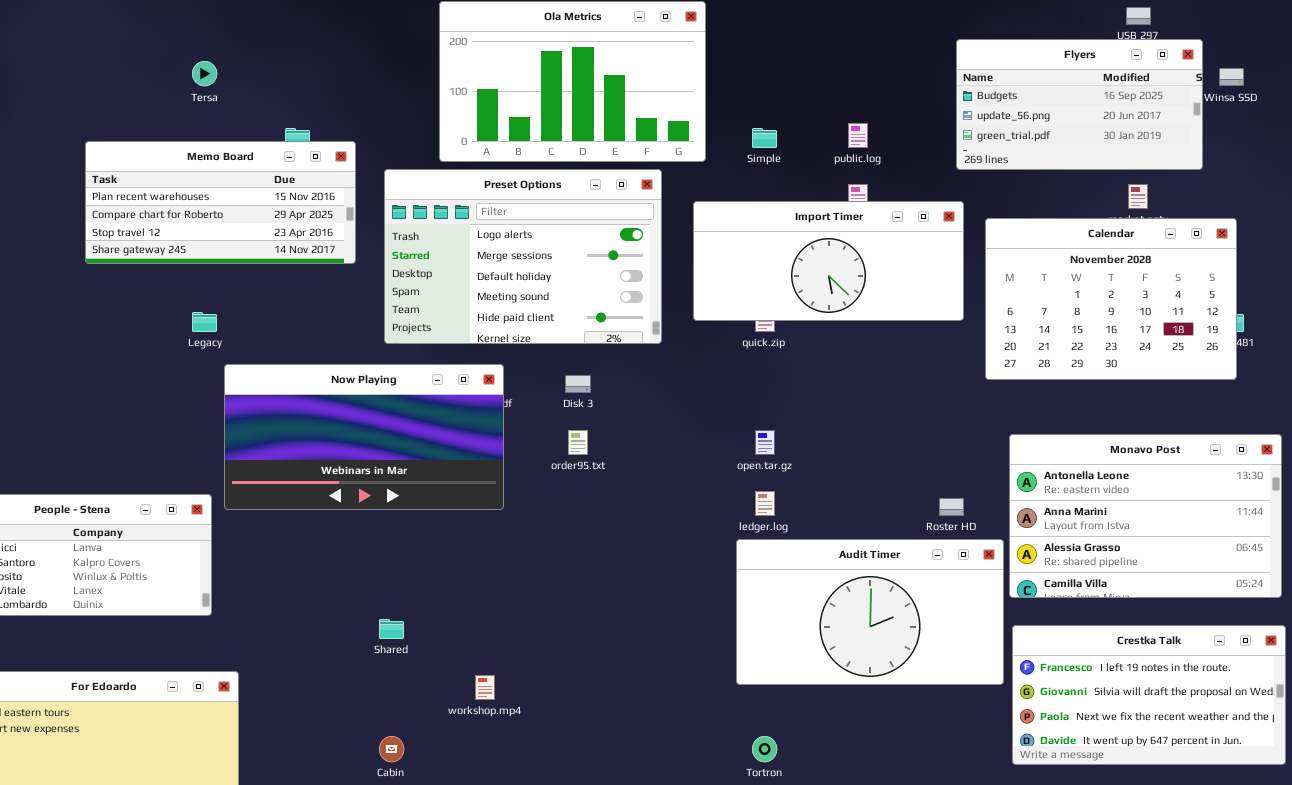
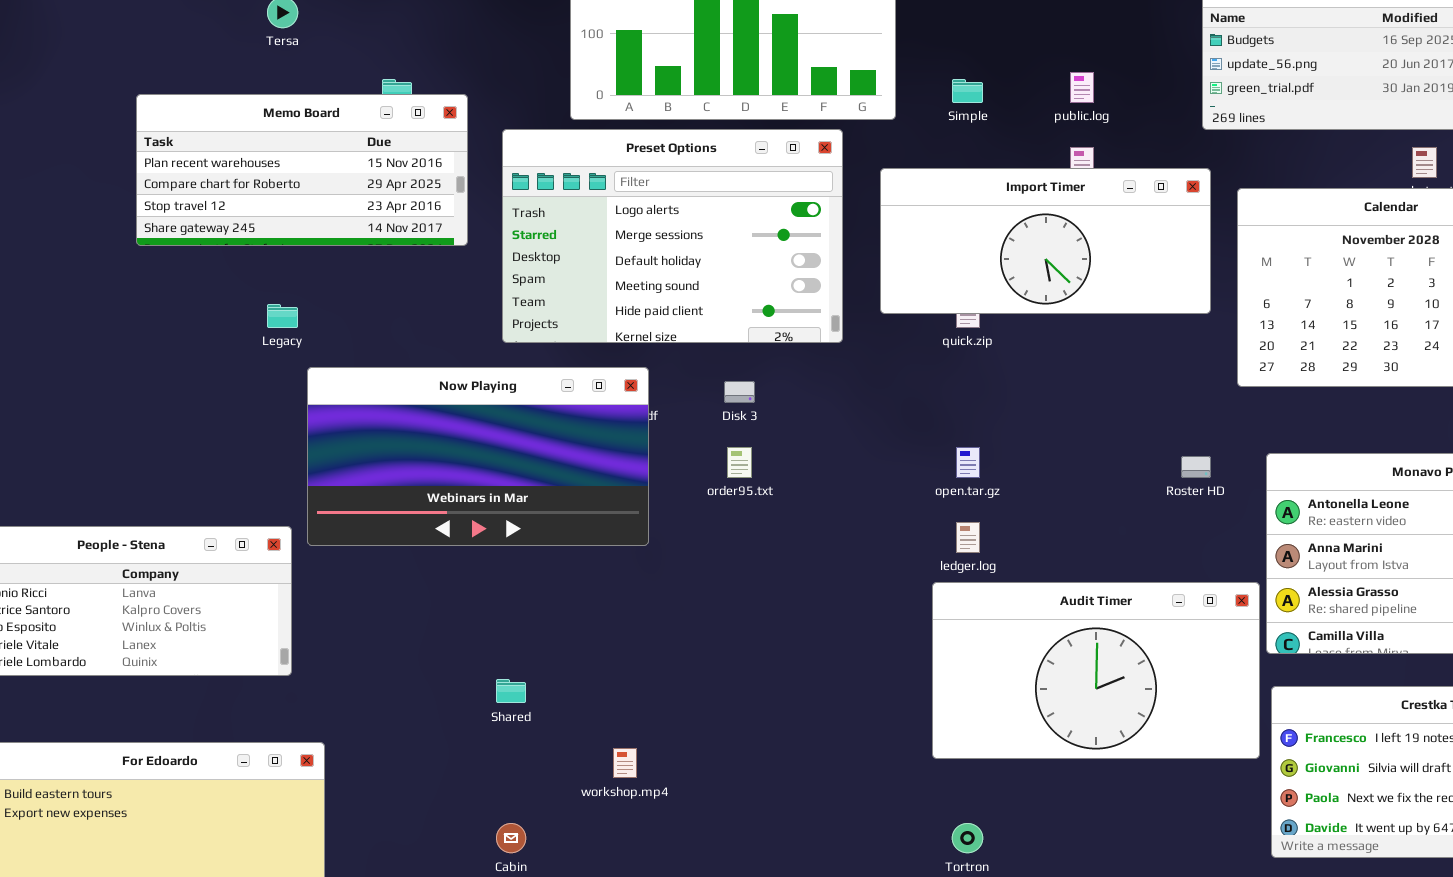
Roster HD: [939,498,964,516] -> [1181,456,1211,478], moved

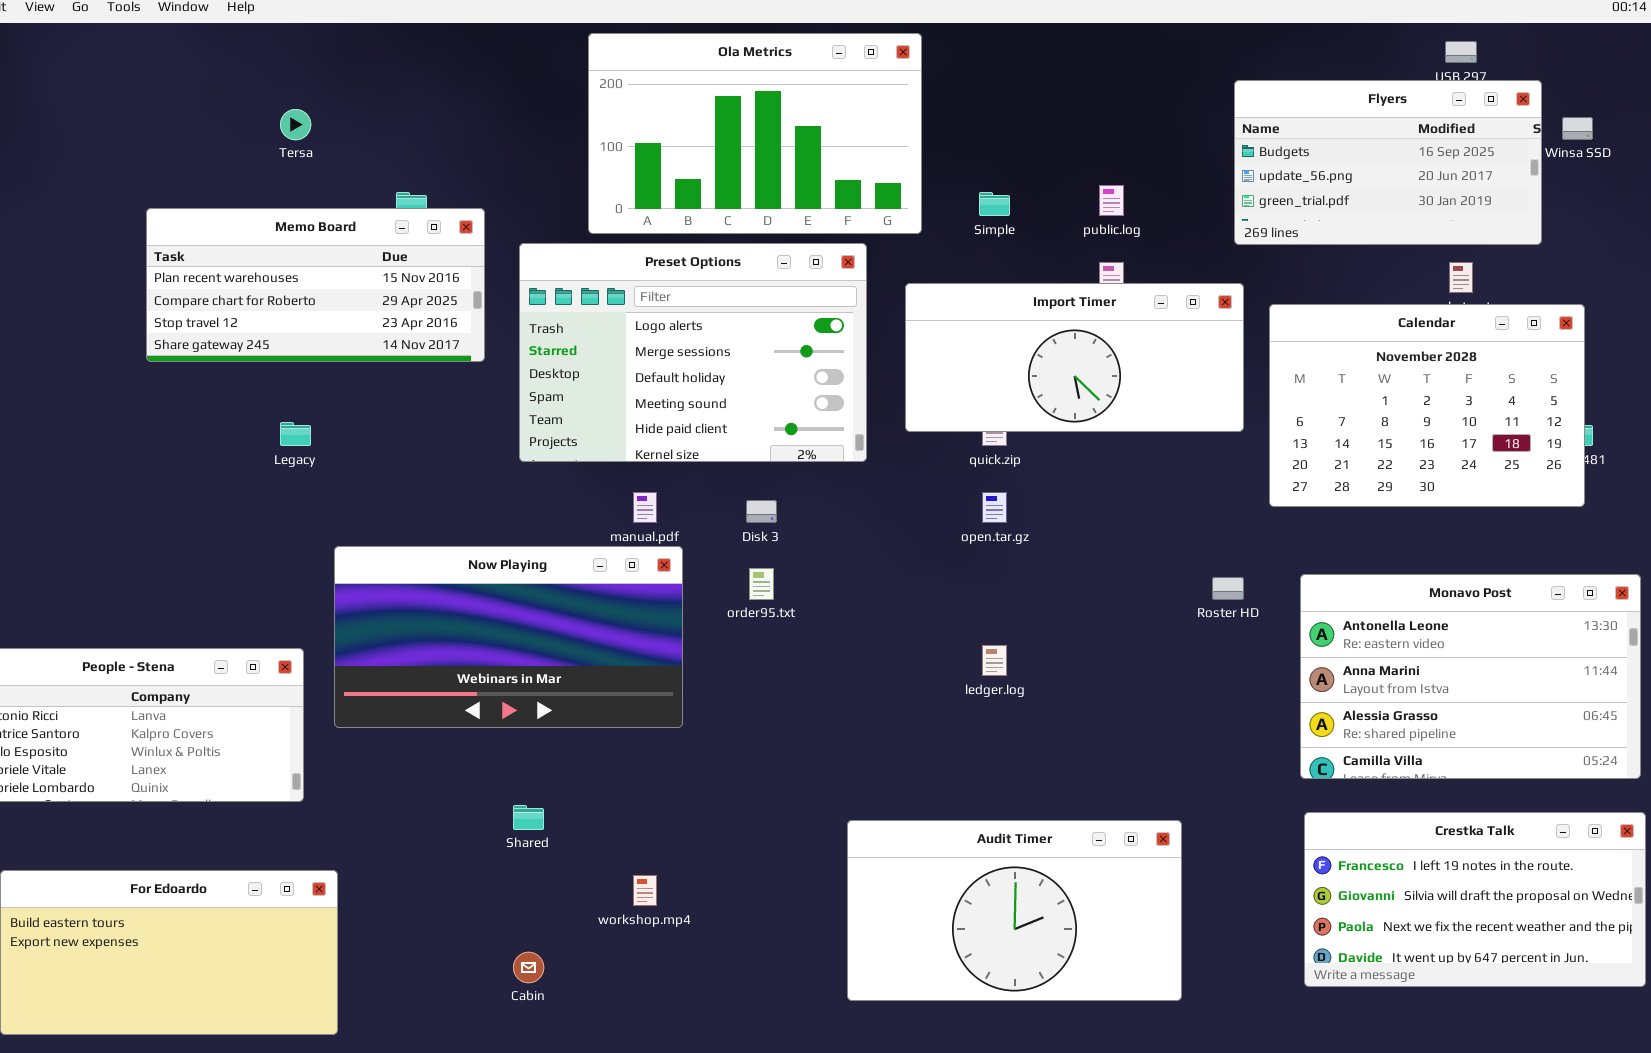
Now Playing: [307,367,649,546] -> [334,546,683,728], moved
open.tar.gz: [956,447,980,478] -> [982,492,1007,523], moved
Audit Timer: [932,582,1260,759] -> [847,820,1182,1001], moved

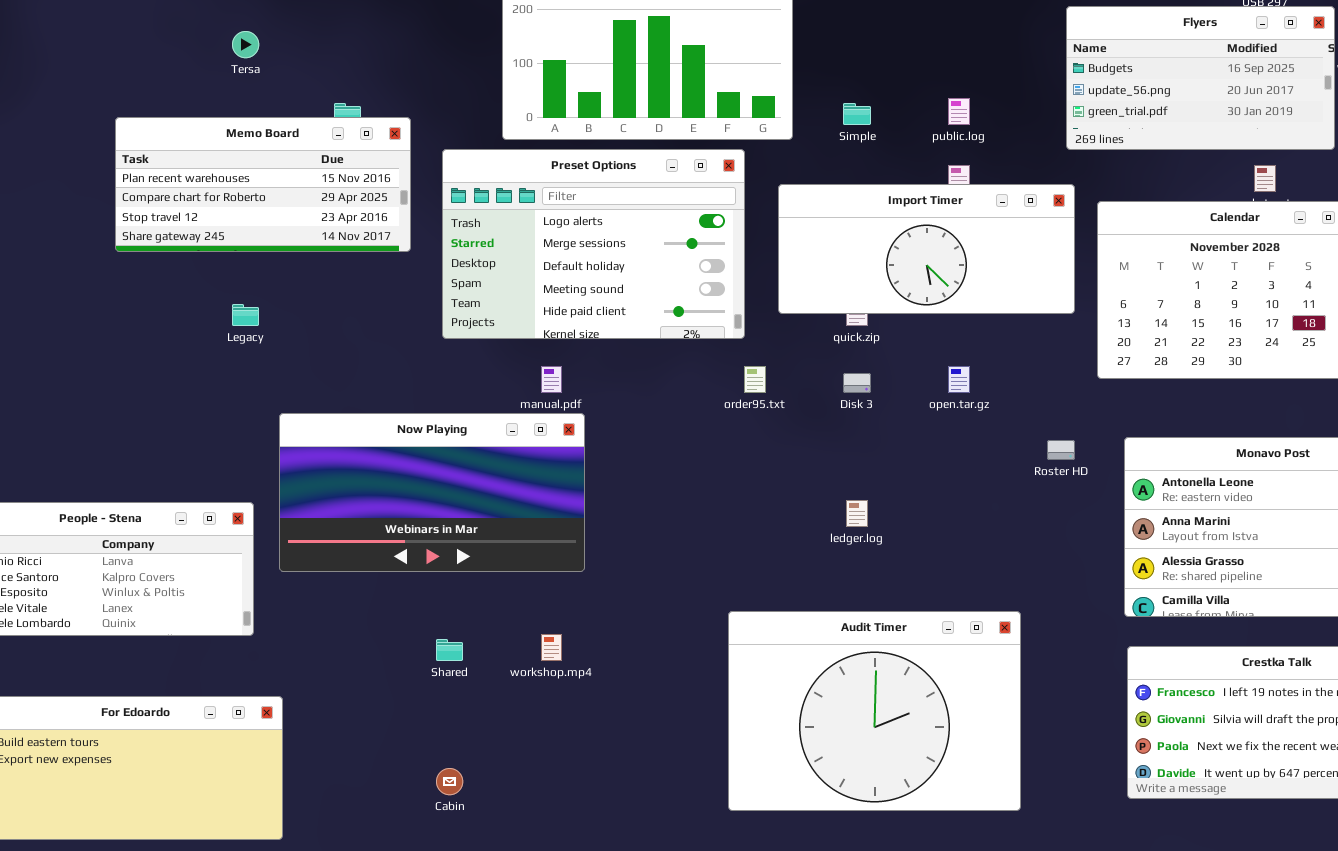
open.tar.gz: [982,492,1007,523] -> [948,366,970,393], moved
Disk 3: [746,500,777,523] -> [843,373,871,393], moved
order95.txt: [749,568,774,600] -> [744,366,766,393], moved
Audit Timer: [847,820,1182,1001] -> [728,611,1021,811], resized
workshop.mp4: [633,875,657,906] -> [541,634,562,661], moved

